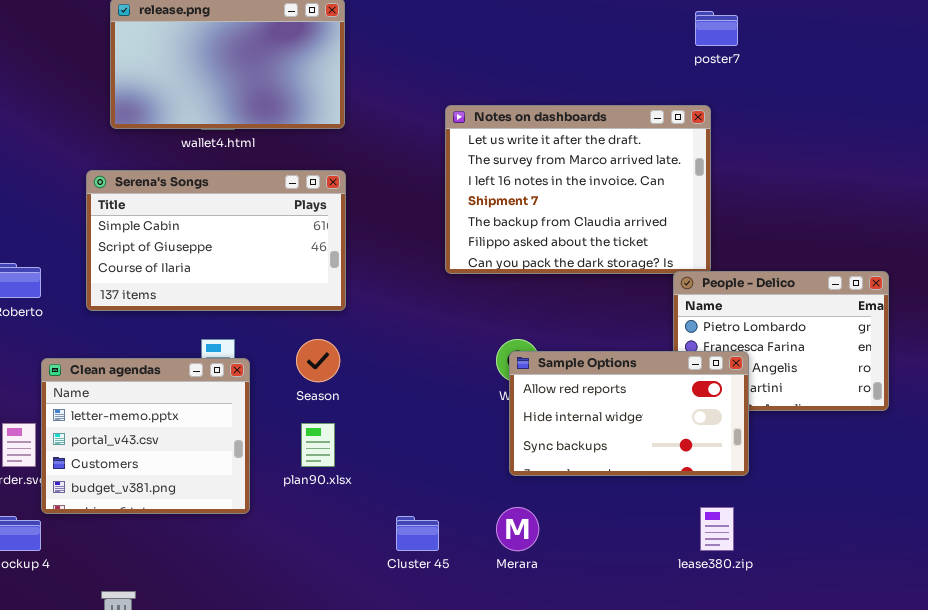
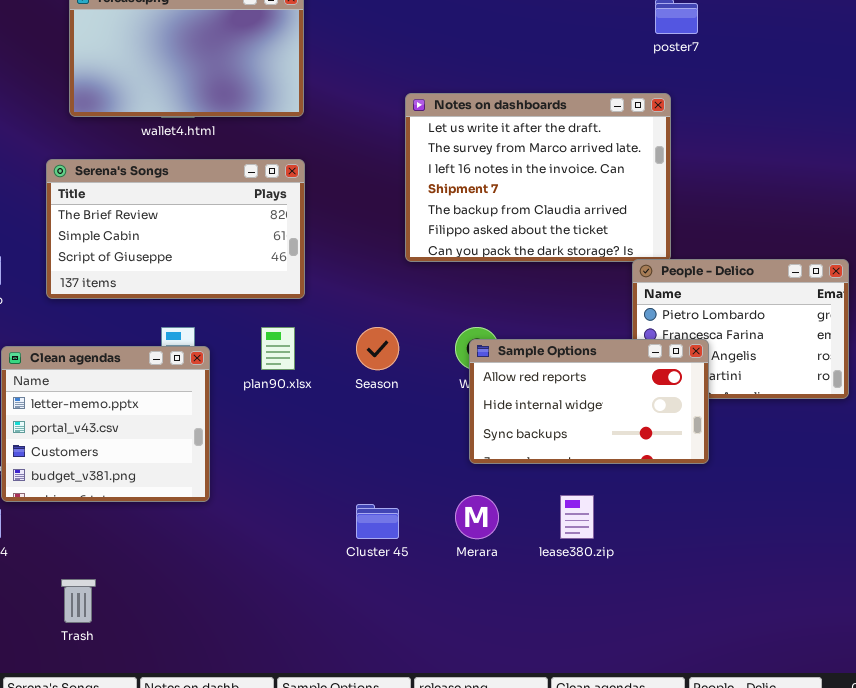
Serena's Songs: [86,170,346,311] -> [46,159,305,299], scrolled up 1 row
Season: [296,339,340,382] -> [356,327,399,370], moved
plan90.xlsx: [301,423,335,467] -> [261,327,295,370], moved
lease380.zip: [700,507,734,551] -> [560,495,594,539], moved

